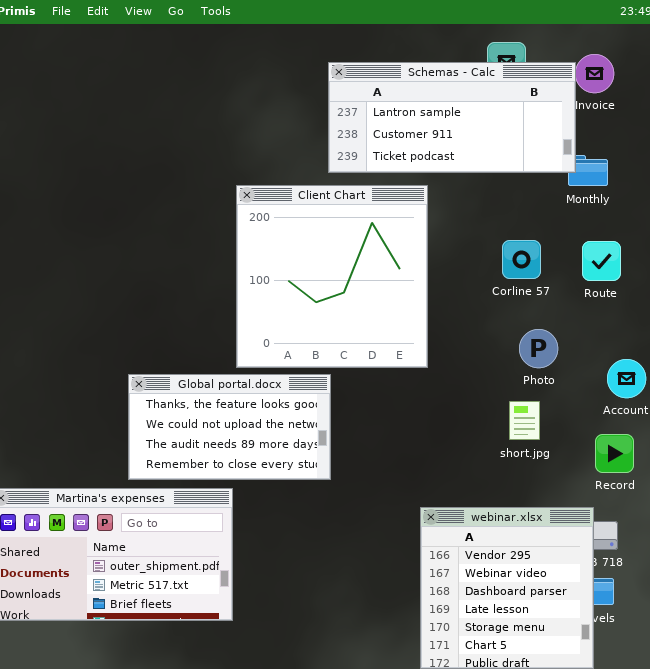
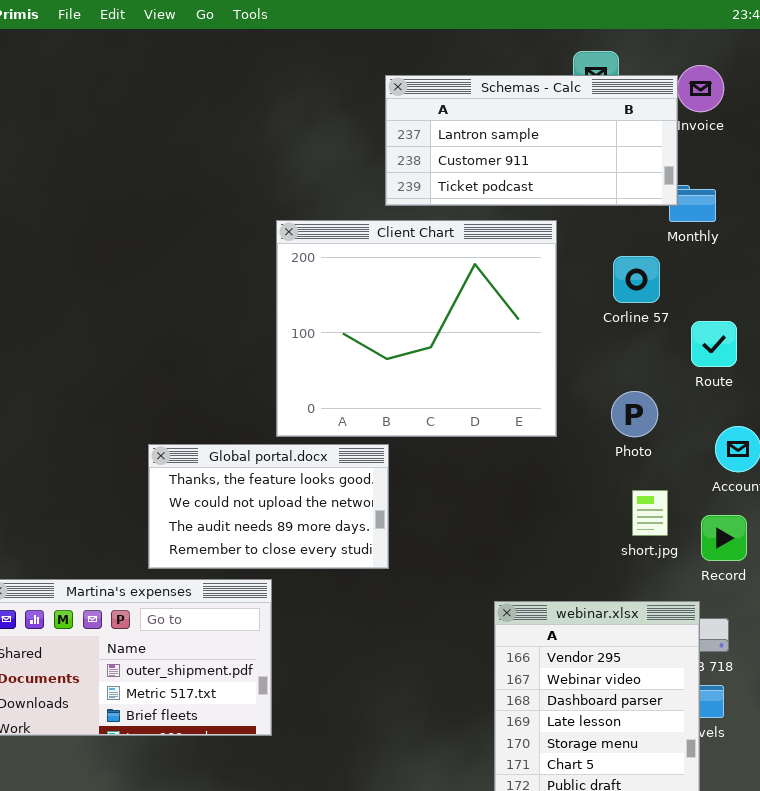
Client Chart: [236,185,428,368] -> [276,220,557,437], resized
Corline 57: [502,240,541,279] -> [613,256,660,303], moved
Route: [582,241,621,281] -> [691,321,737,367], moved
short.jpg: [509,401,540,440] -> [632,490,668,536], moved

